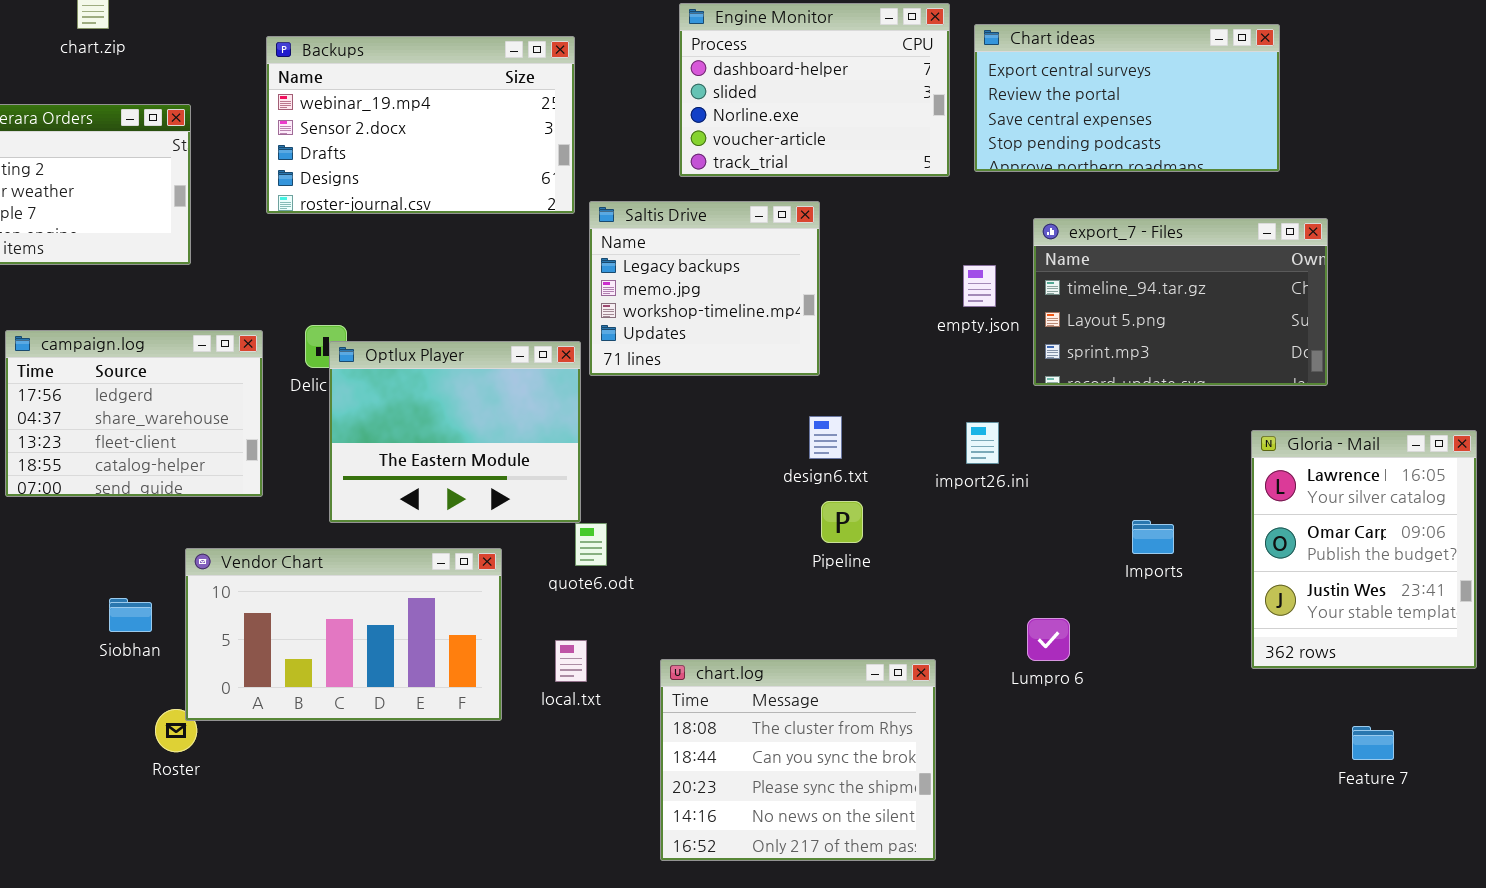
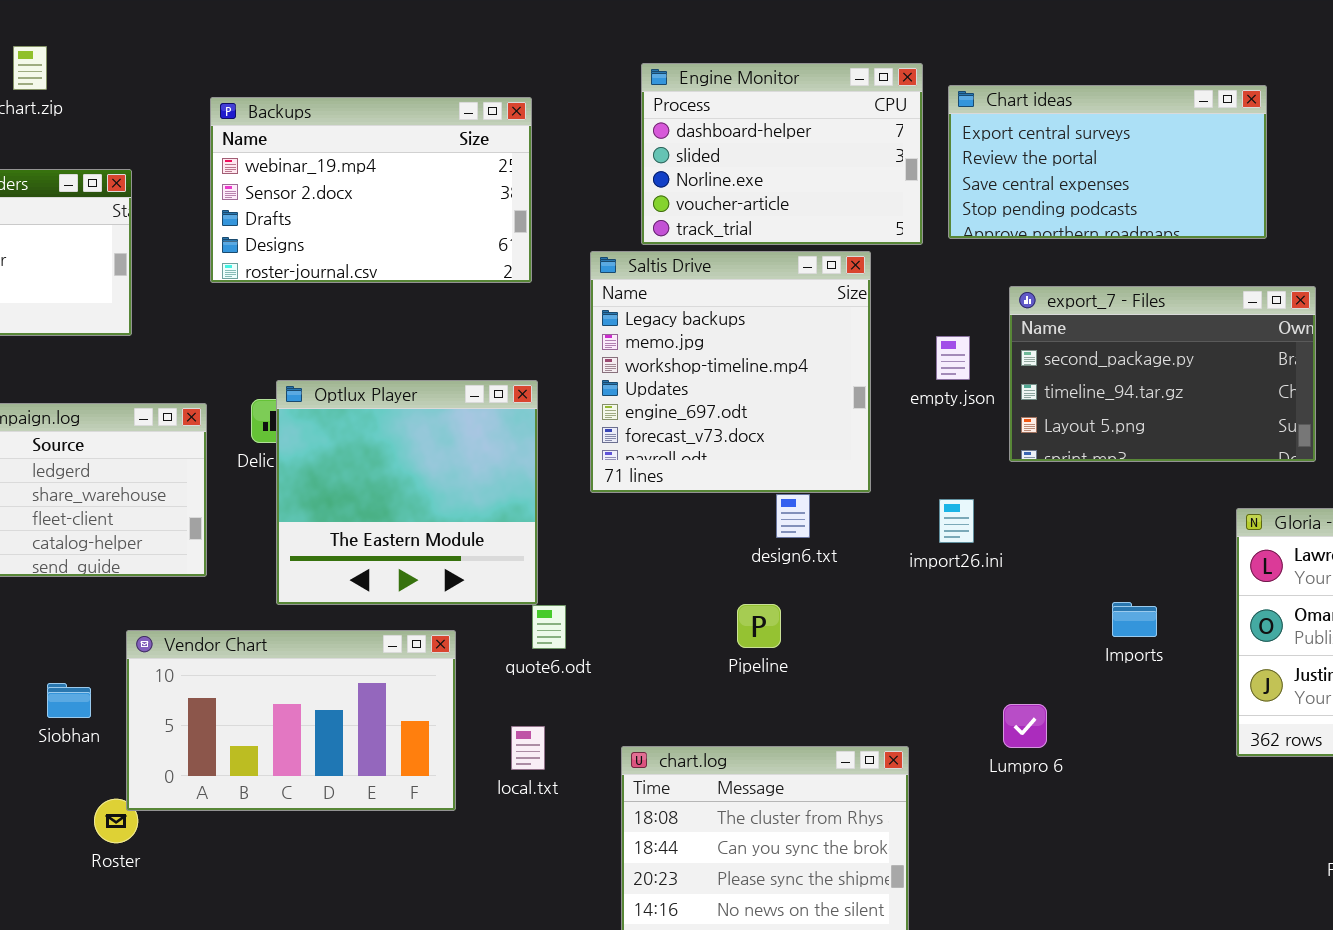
Saltis Drive: [589,201,820,376] -> [590,251,871,493], moved, resized
export_7 - Files: [1033,218,1328,386] -> [1009,286,1316,462], scrolled up 1 row
Optlux Player: [329,341,581,523] -> [276,380,538,605], resized
Pipeline: [821,501,863,543] -> [737,604,781,648], moved

